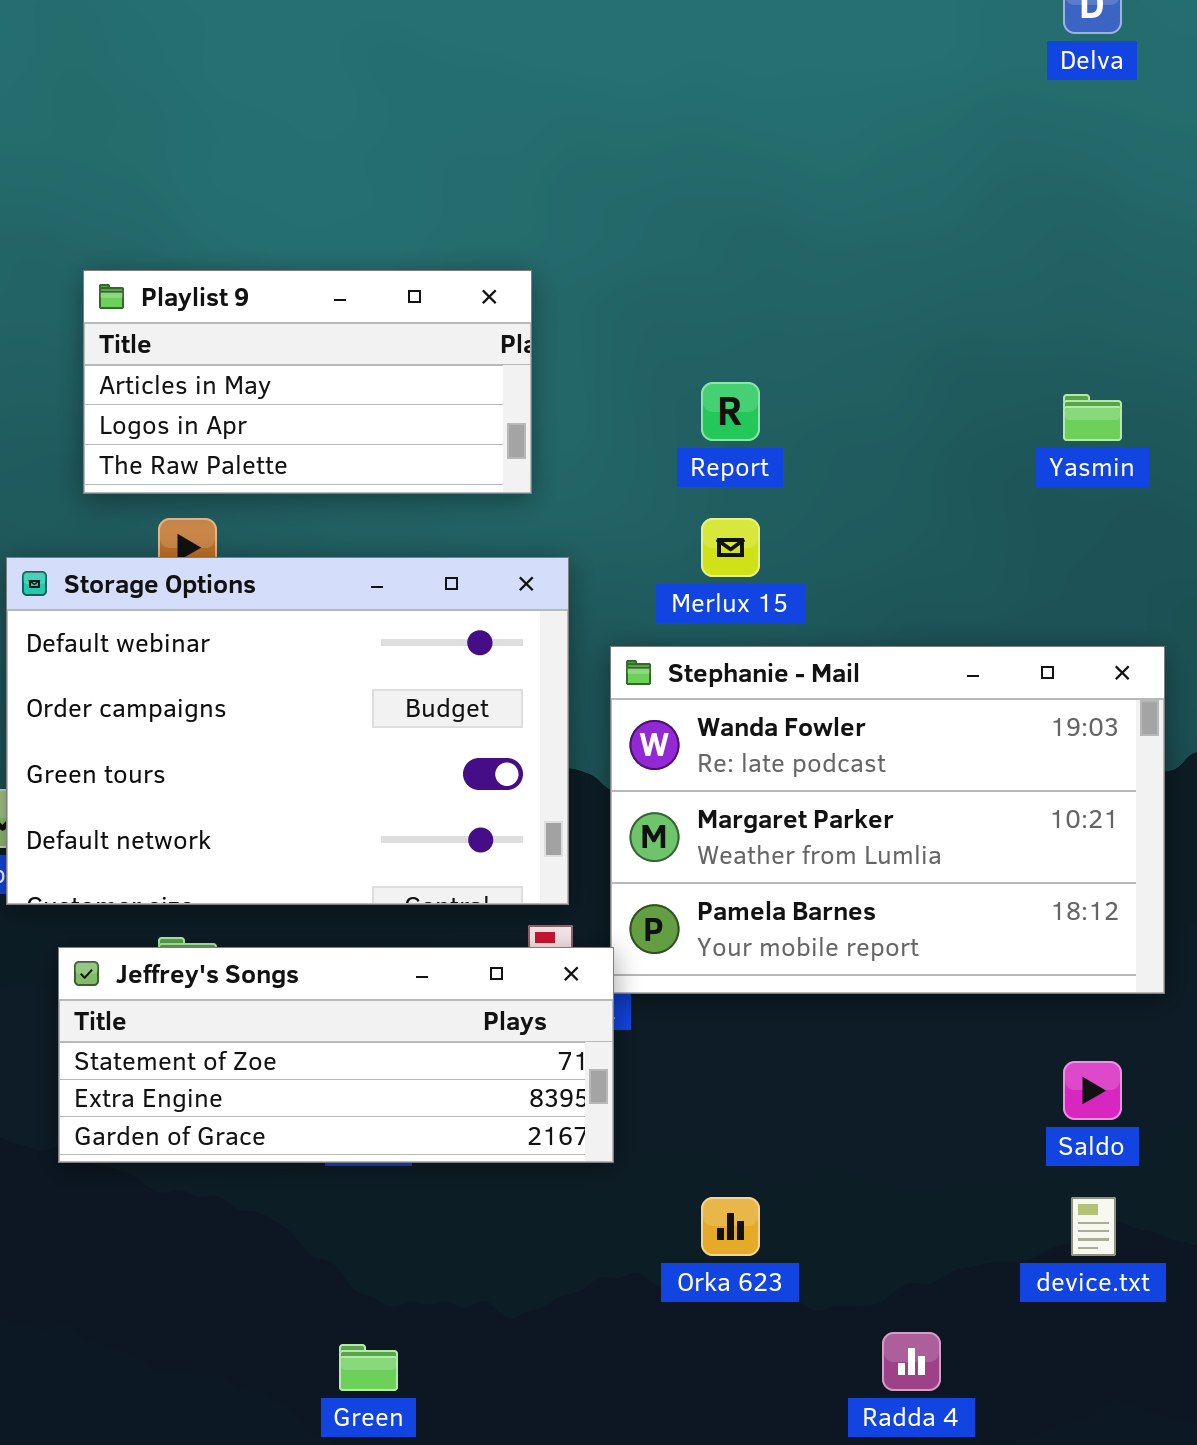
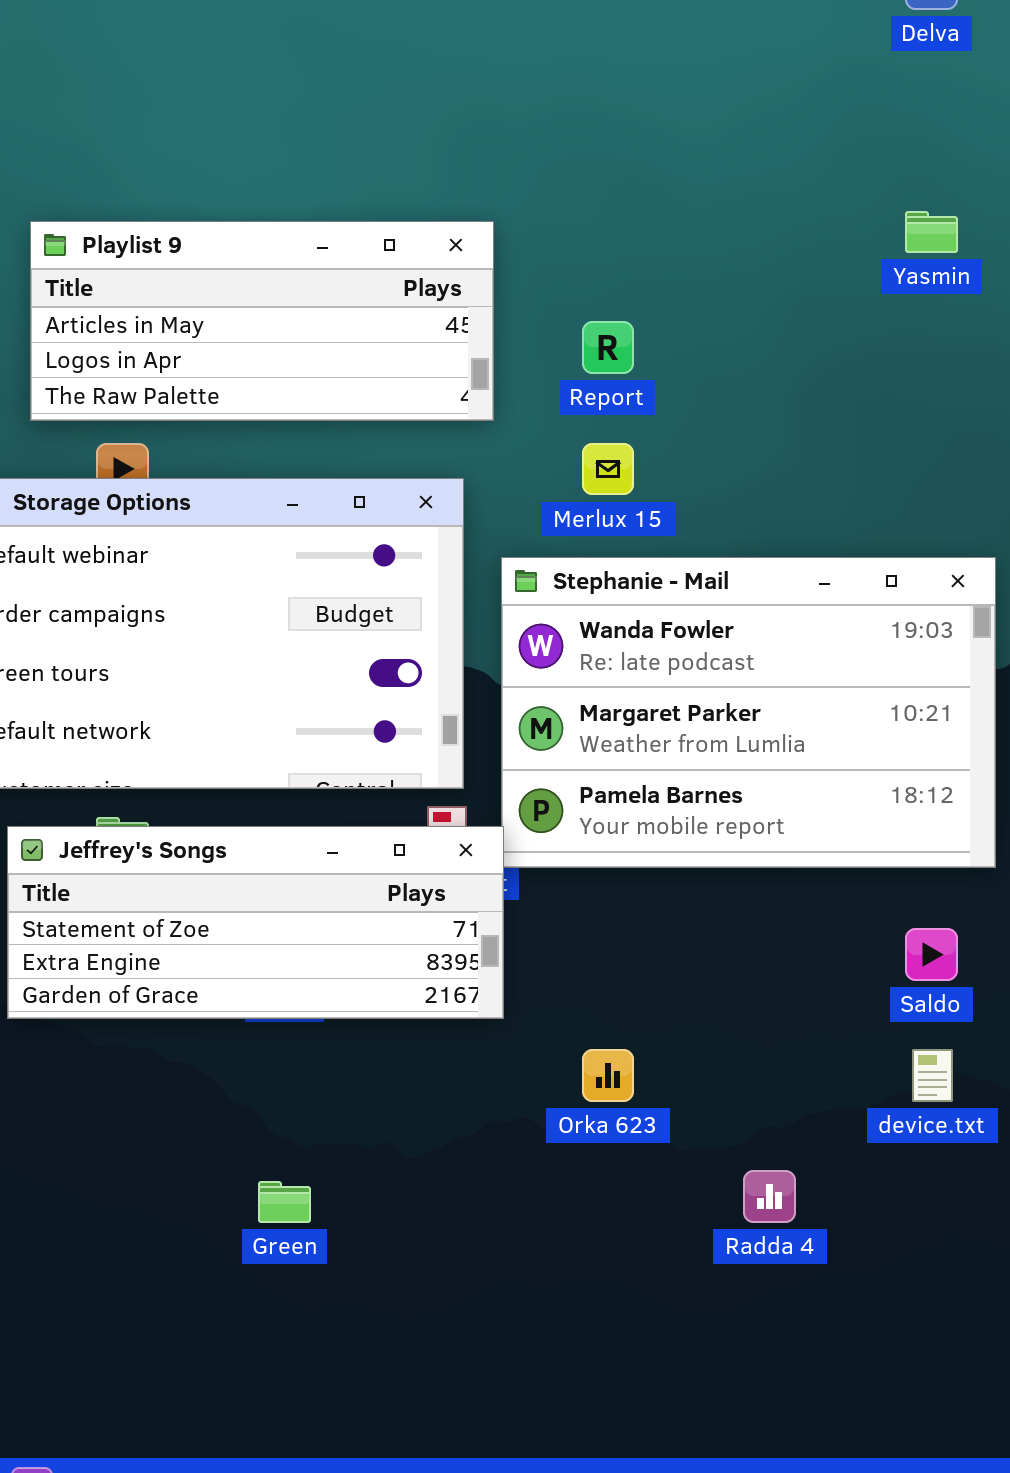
Playlist 9: [83,270,532,494] -> [30,221,494,421], resized
Yasmin: [1063,394,1122,441] -> [905,211,958,253], moved

